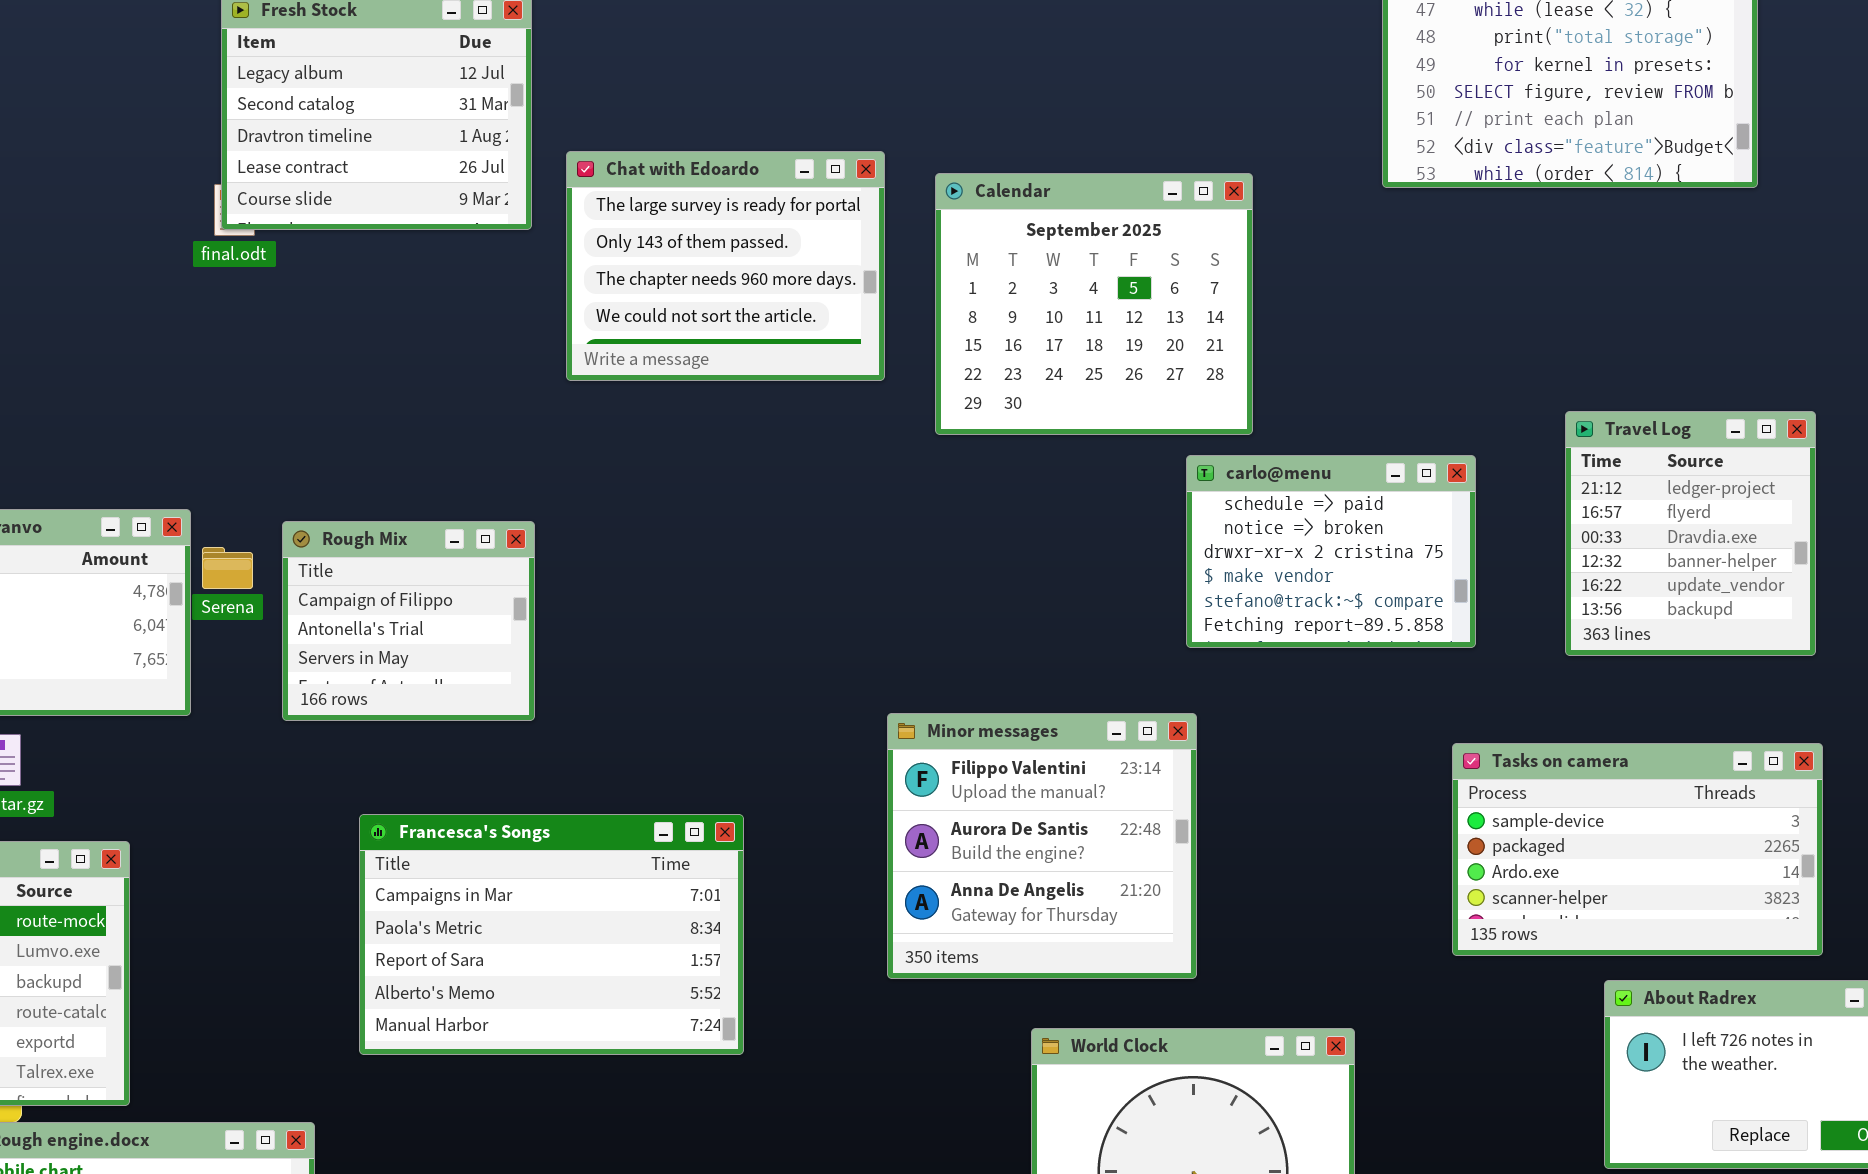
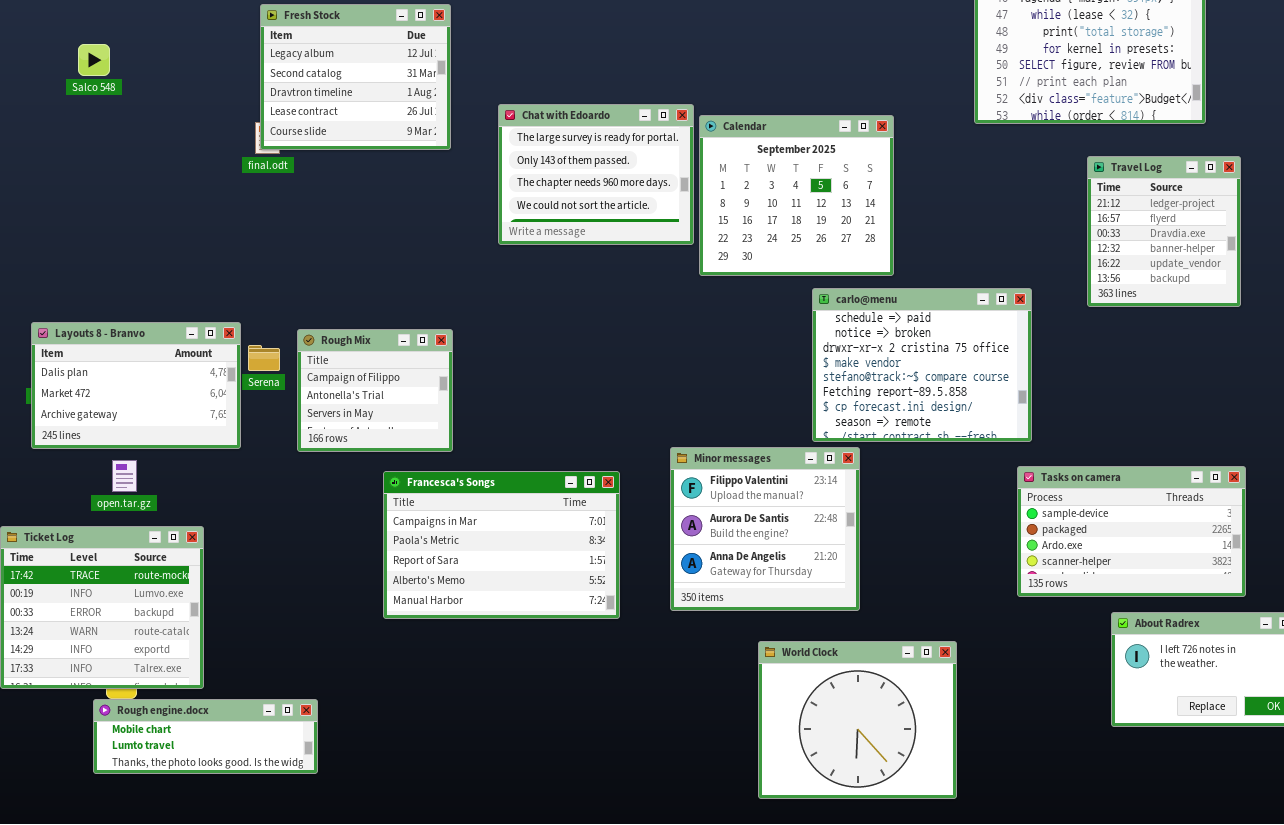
Chat with Edoardo: [566,151,885,381] -> [498,104,694,245], moved
Travel Log: [1565,411,1816,656] -> [1087,156,1241,307], moved
carlo@menu: [1186,455,1476,648] -> [812,288,1032,442], resized
Francesca's Songs: [359,814,744,1055] -> [383,471,620,619], moved

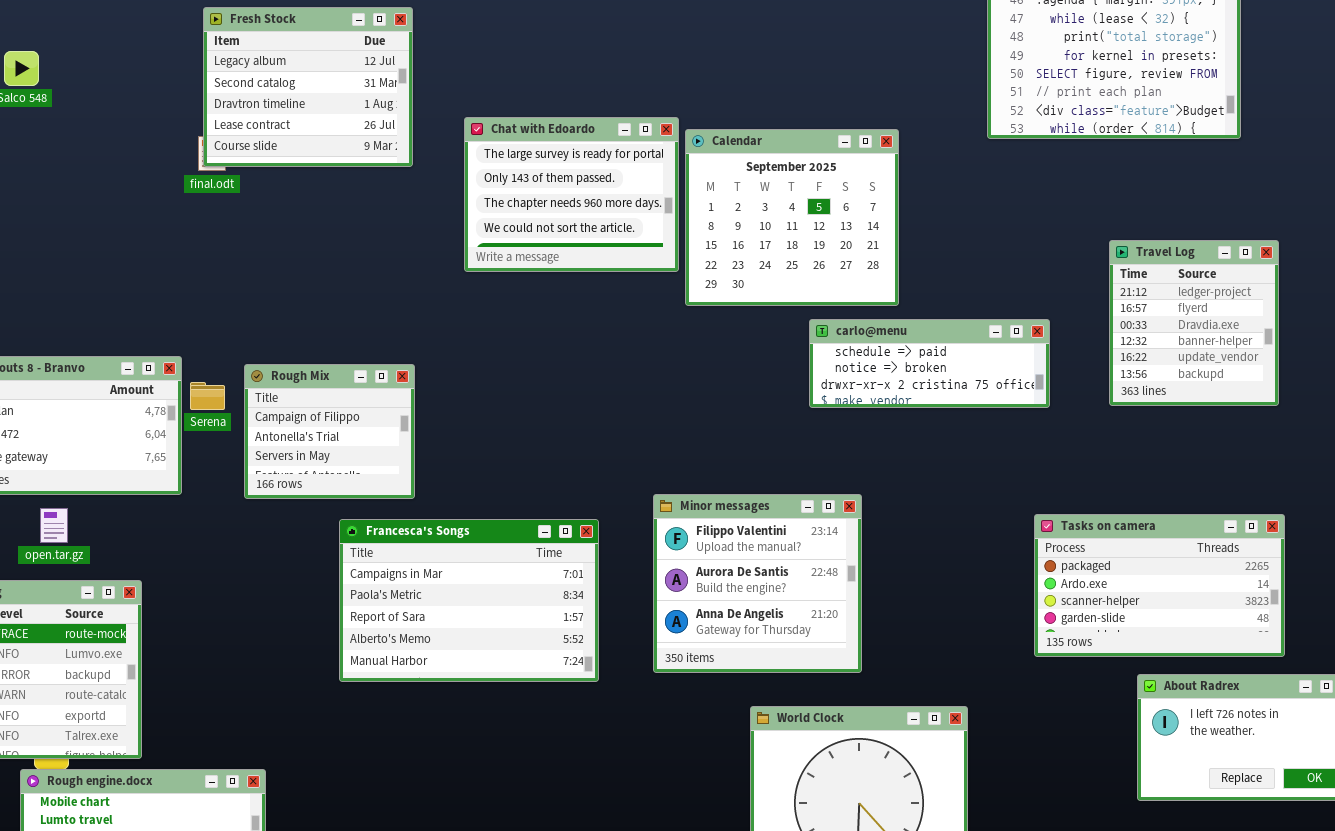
Travel Log: [1087,156,1241,307] -> [1109,240,1279,406], moved
carlo@menu: [812,288,1032,442] -> [809,319,1050,408], resized
Tasks on camera: [1017,466,1246,597] -> [1034,514,1285,657], scrolled down 1 row

